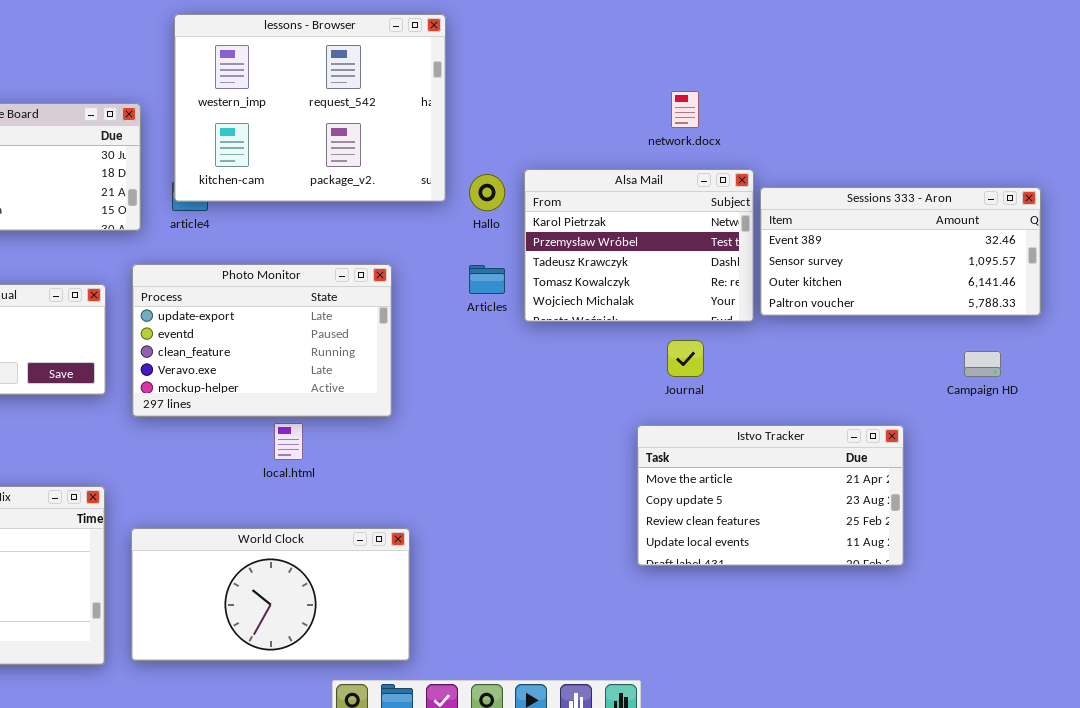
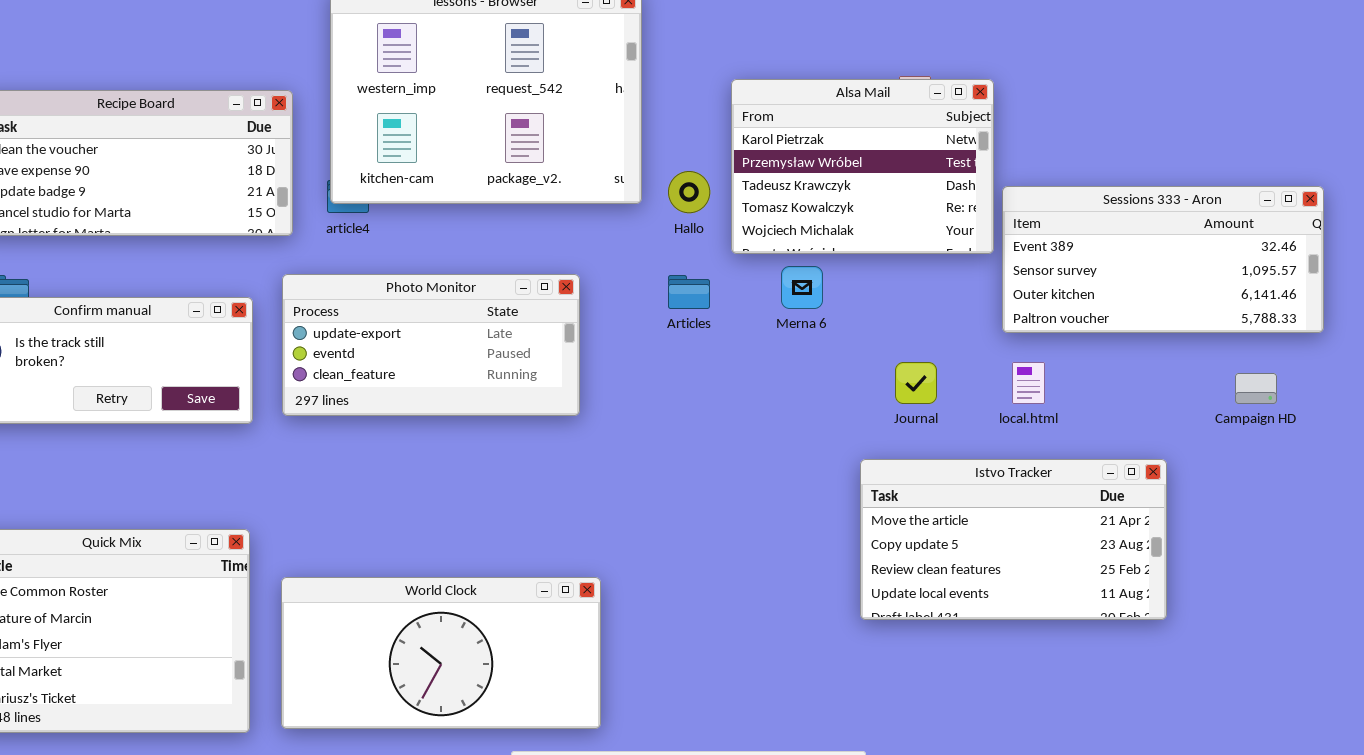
Alsa Mail: [524,169,754,322] -> [731,79,994,254], moved
Photo Monitor: [132,264,392,417] -> [282,274,580,416], resized
local.html: [274,423,303,460] -> [1012,362,1045,404], moved

